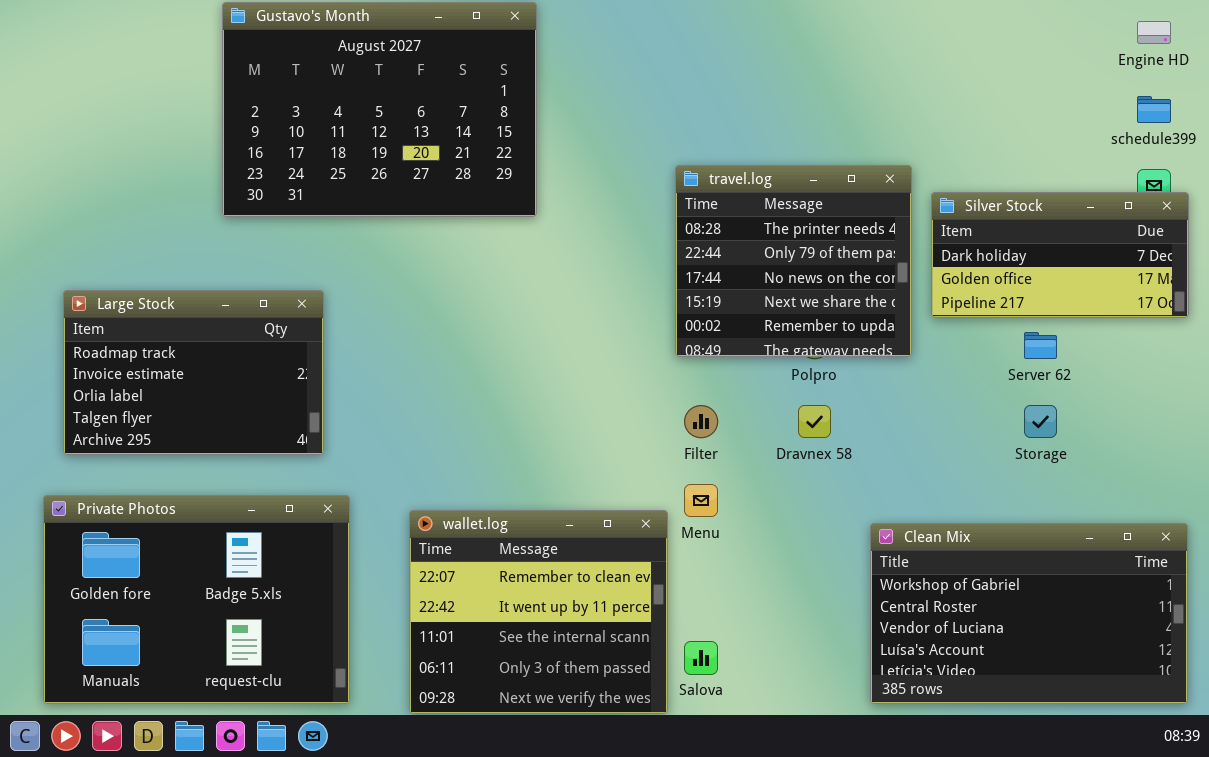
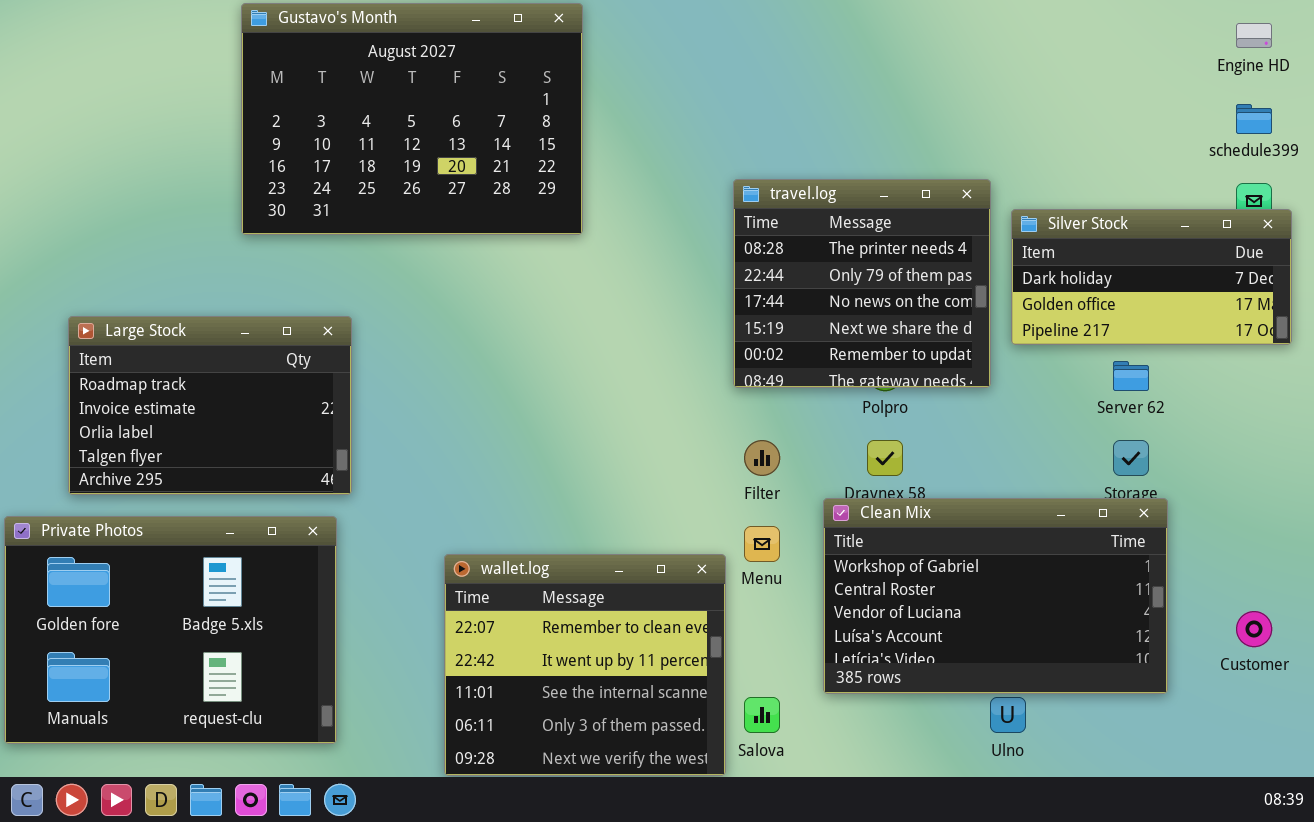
Private Photos: [43,495,350,704] -> [4,516,337,744], moved
Clean Mix: [870,523,1188,704] -> [823,498,1168,694], moved

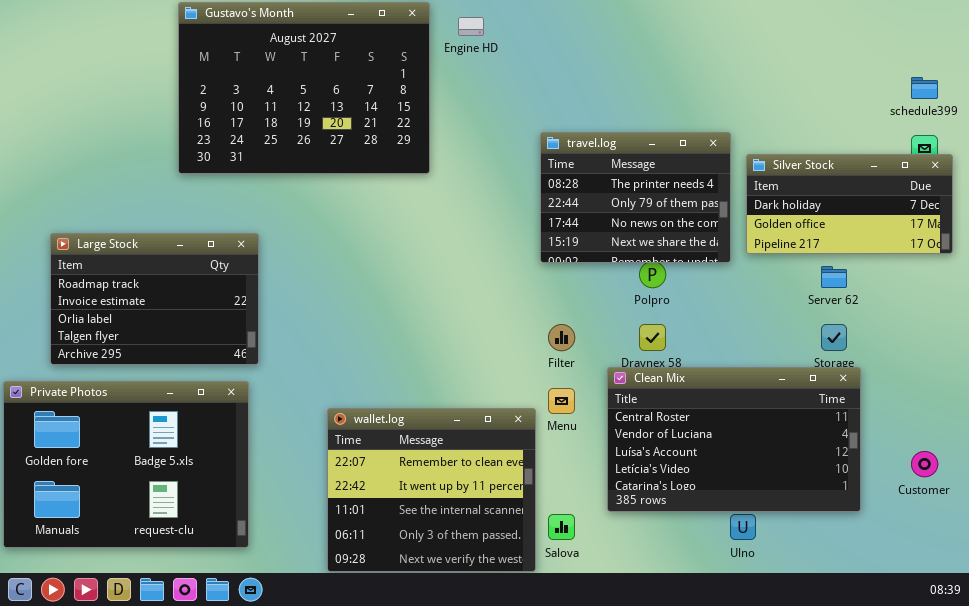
Engine HD: [1236,23,1272,48] -> [458,17,484,36], moved
travel.log: [733,179,991,388] -> [540,132,731,263], resized
Clean Mix: [823,498,1168,694] -> [607,367,861,512], scrolled down 1 row

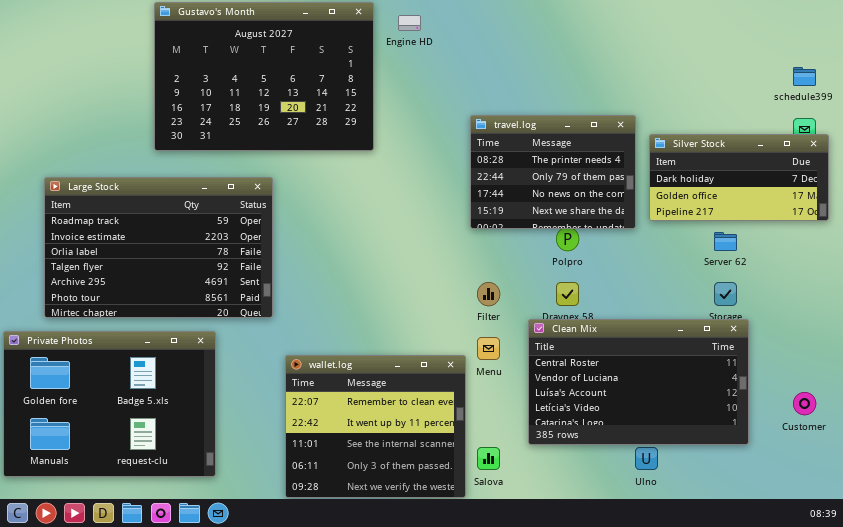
Large Stock: [50,233,259,365] -> [44,177,273,318], resized

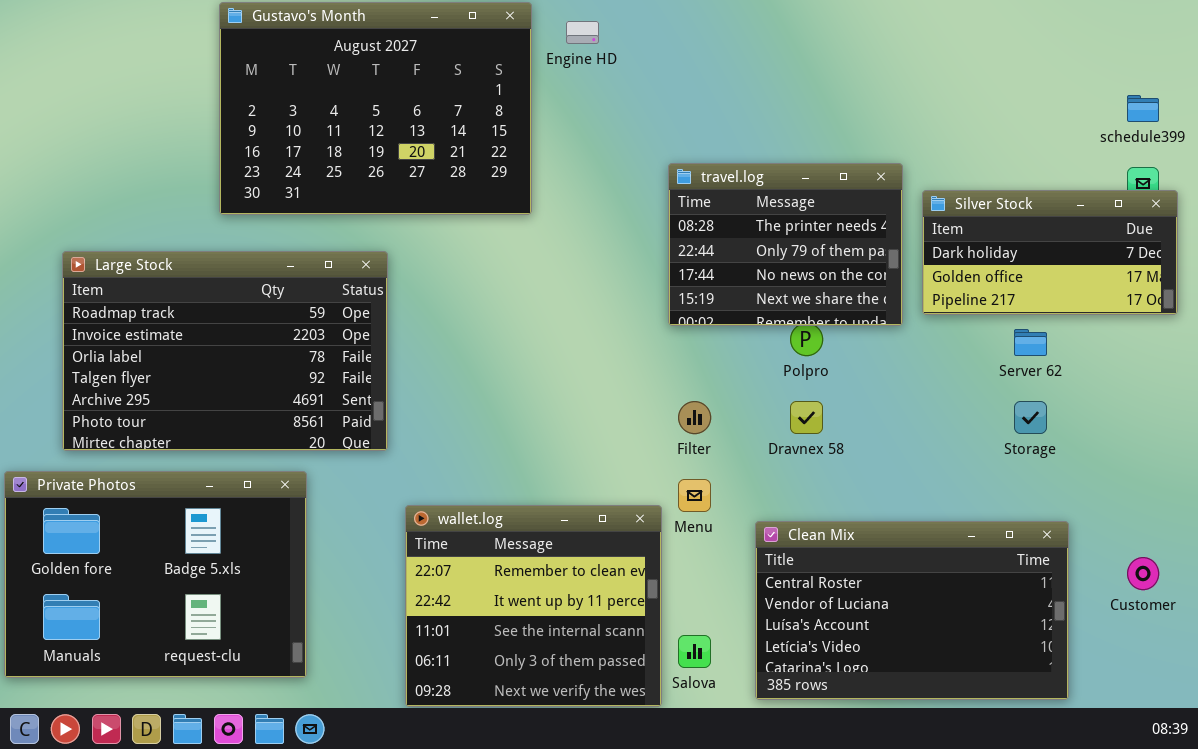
Clean Mix: [528,319,749,445] -> [755,521,1069,700], moved

